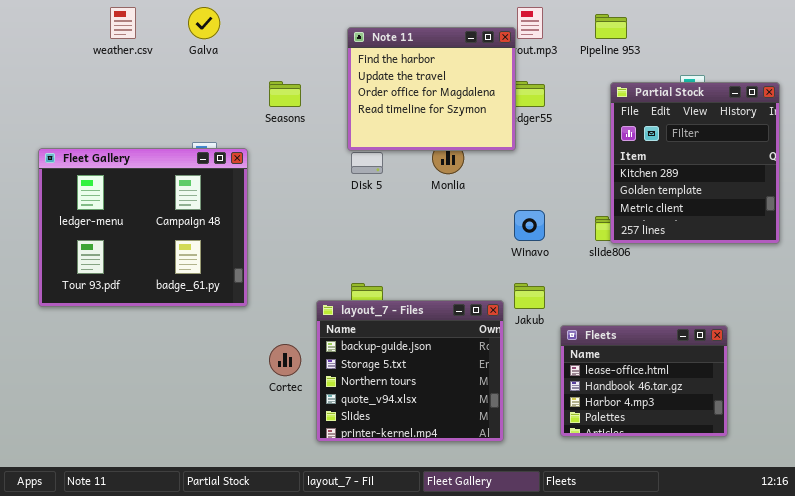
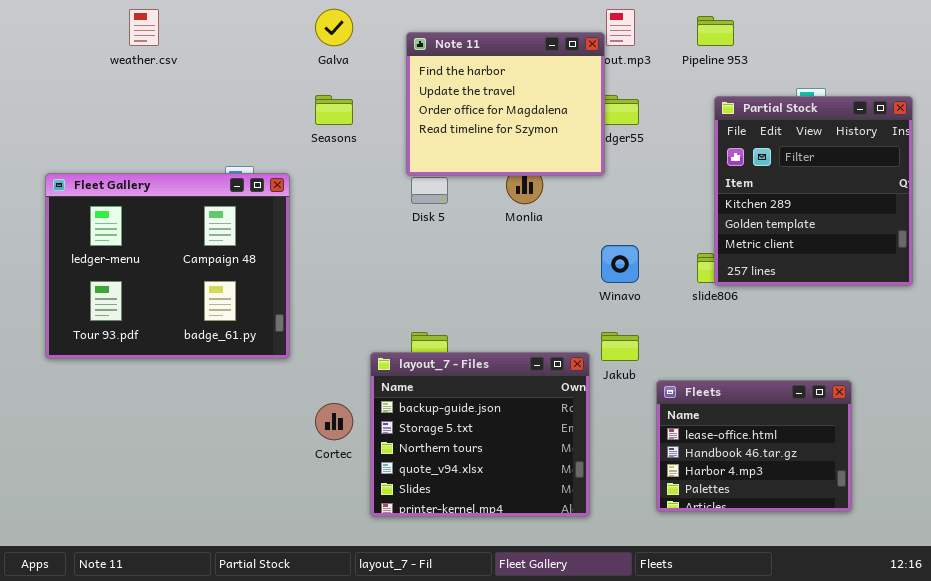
Galva: [188,7,220,39] -> [315,9,353,46], moved

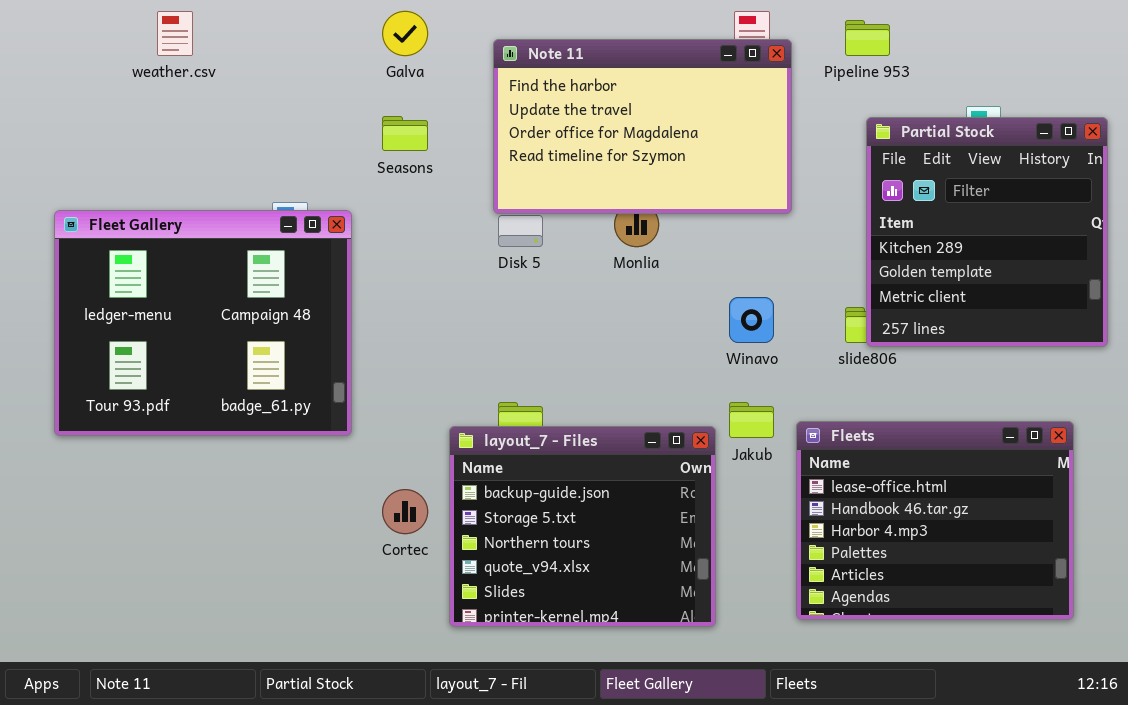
Note 11: [406,32,605,176] -> [493,39,792,214], resized
Fleets: [656,380,852,512] -> [796,421,1074,620], resized

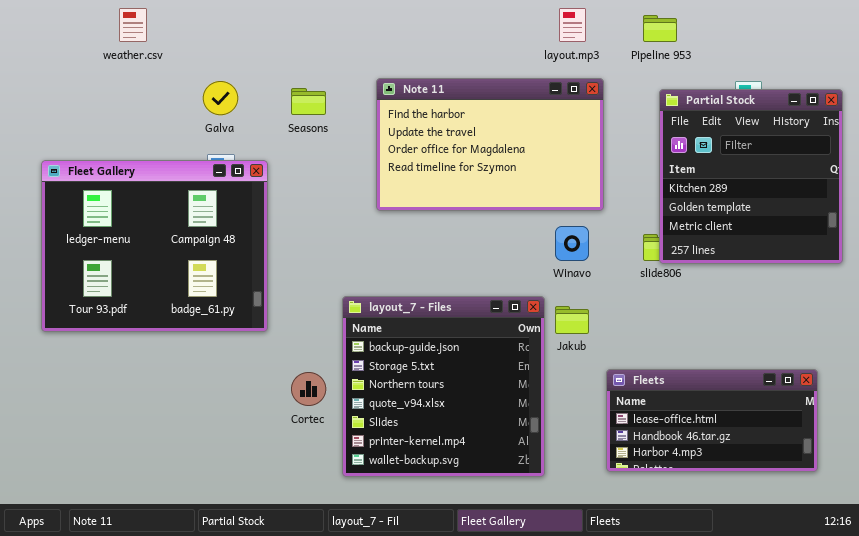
Galva: [382,11,428,56] -> [203,81,238,115], moved
Note 11: [493,39,792,214] -> [376,78,604,211], moved
Fleets: [796,421,1074,620] -> [606,369,818,472], resized
layout_7 - Files: [449,426,716,627] -> [342,296,545,477], resized

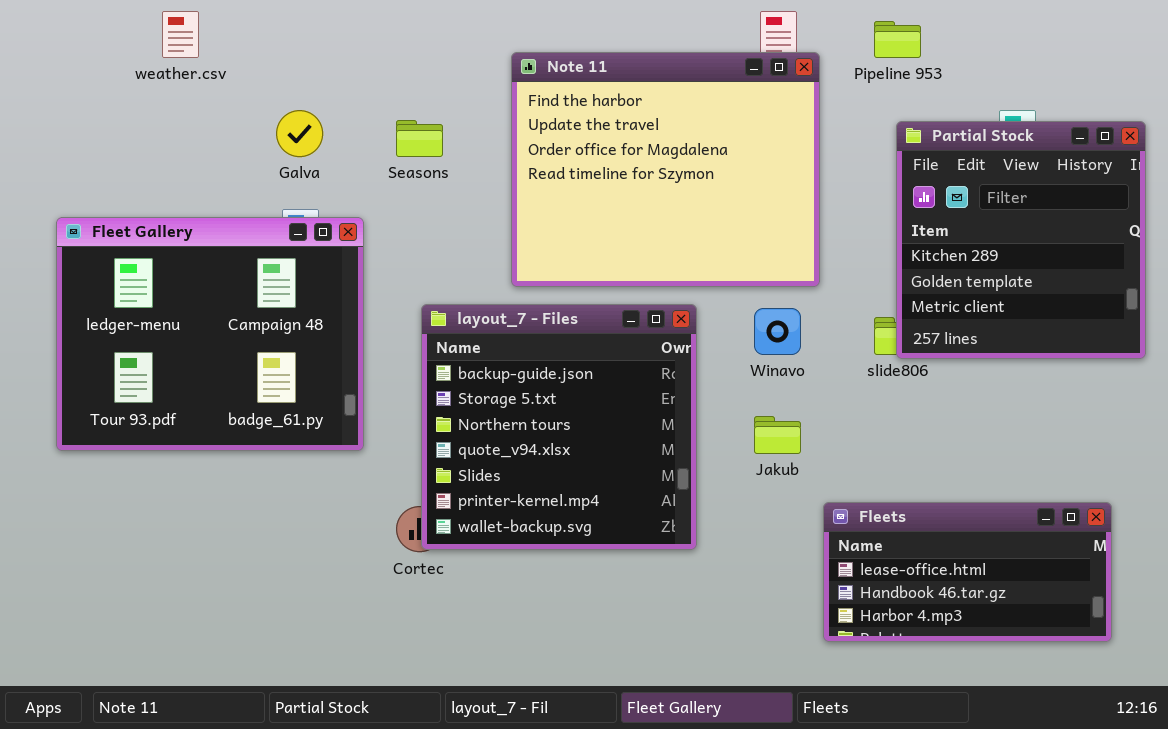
Note 11: [376,78,604,211] -> [511,52,820,287], resized
layout_7 - Files: [342,296,545,477] -> [421,304,697,550], moved

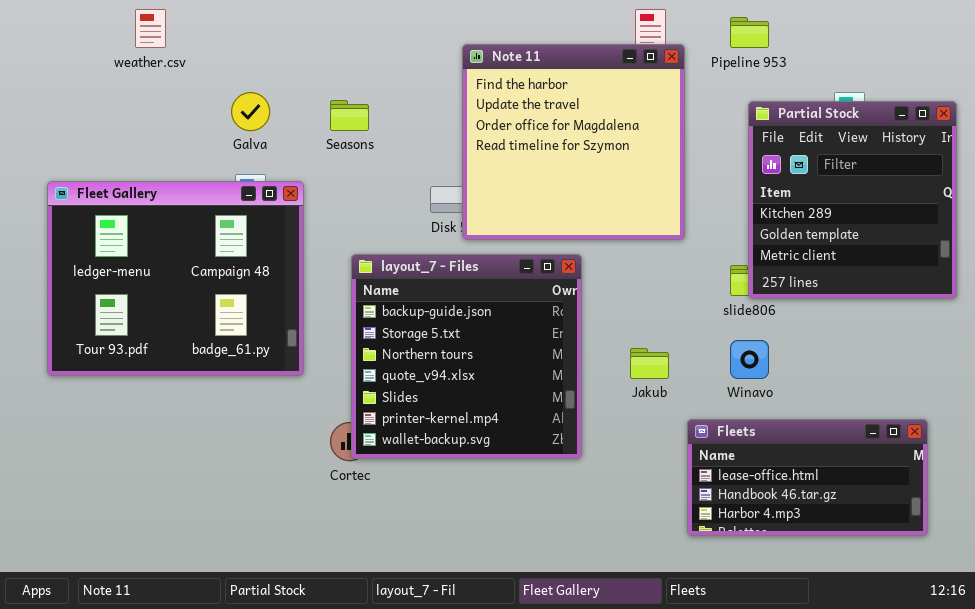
Note 11: [511,52,820,287] -> [462,44,685,240], resized
Winavo: [754,308,801,355] -> [730,340,769,379], moved

